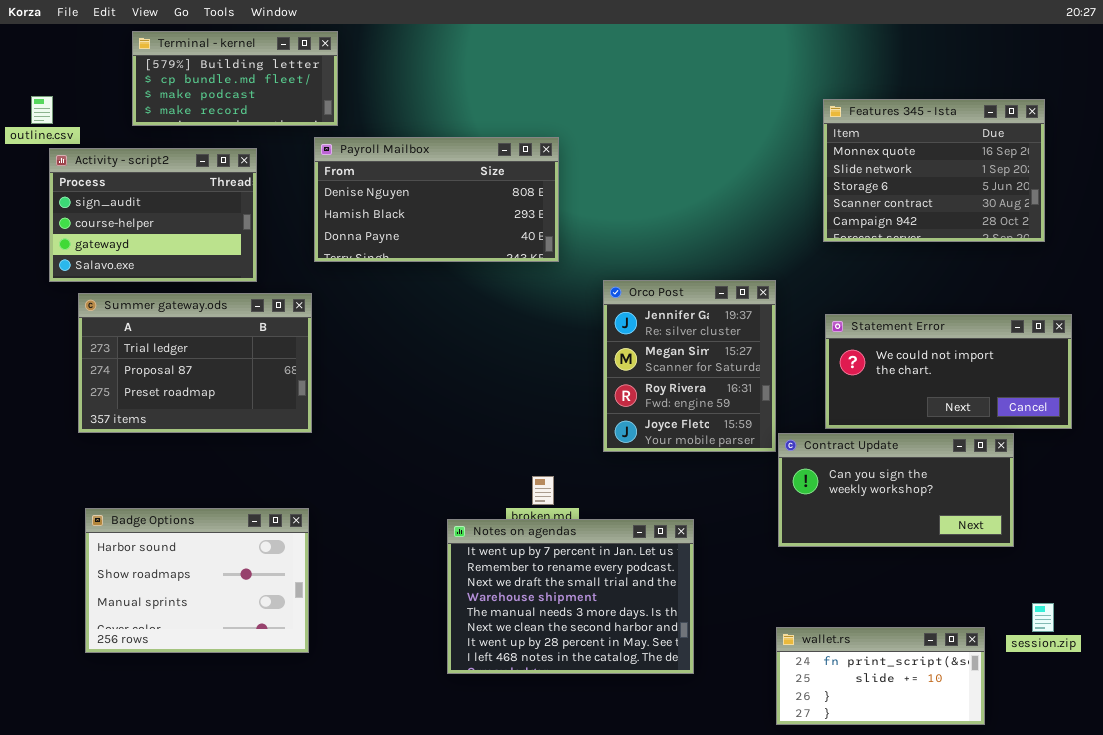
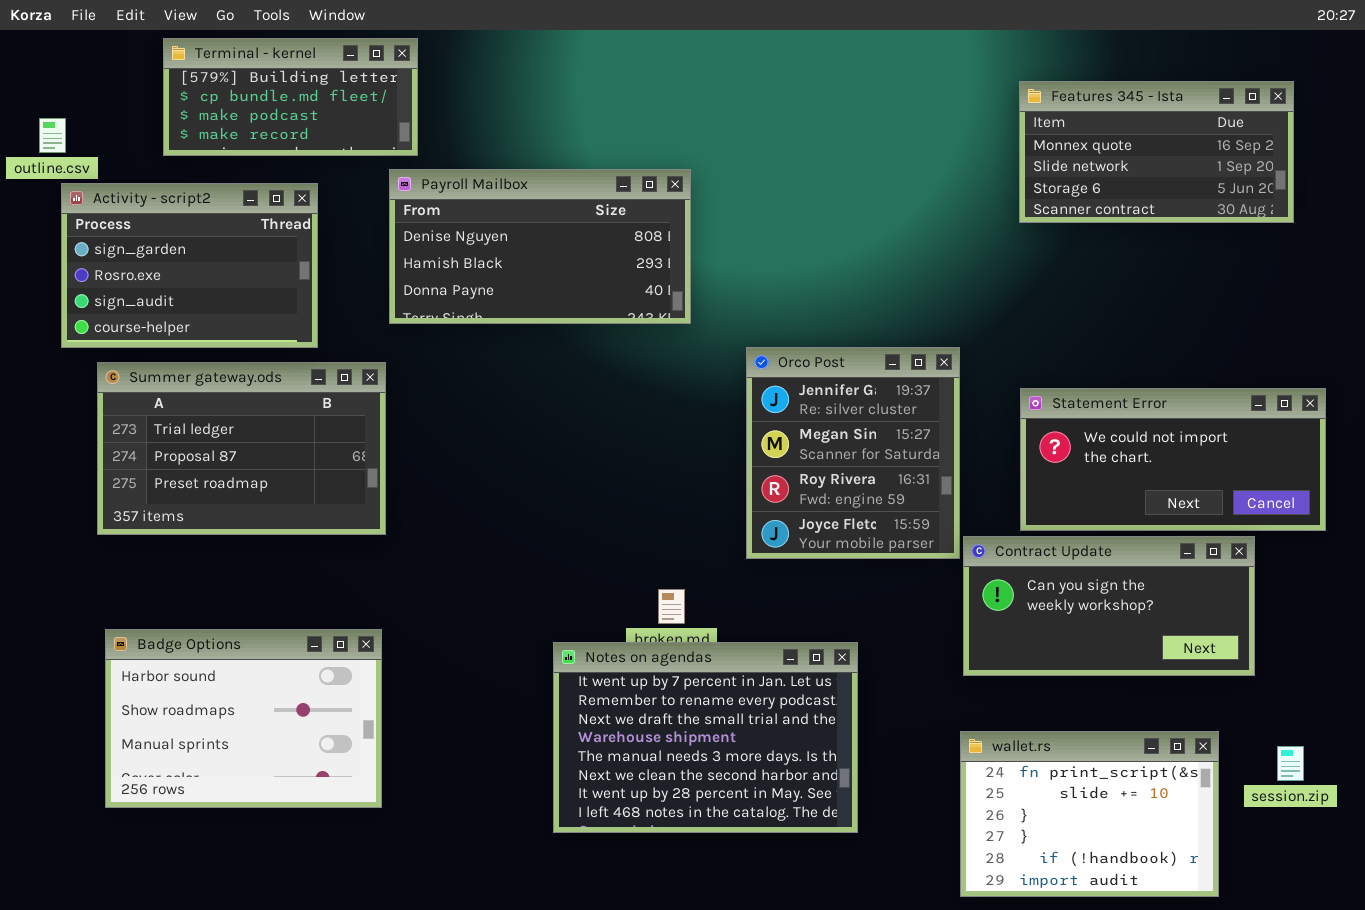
Features 345 - Ista: [823,99,1045,242] -> [1019,81,1294,223], moved, resized
Activity - script2: [49,148,257,282] -> [61,183,318,348], scrolled up 2 rows
wallet.rs: [776,627,985,725] -> [960,731,1219,897], resized

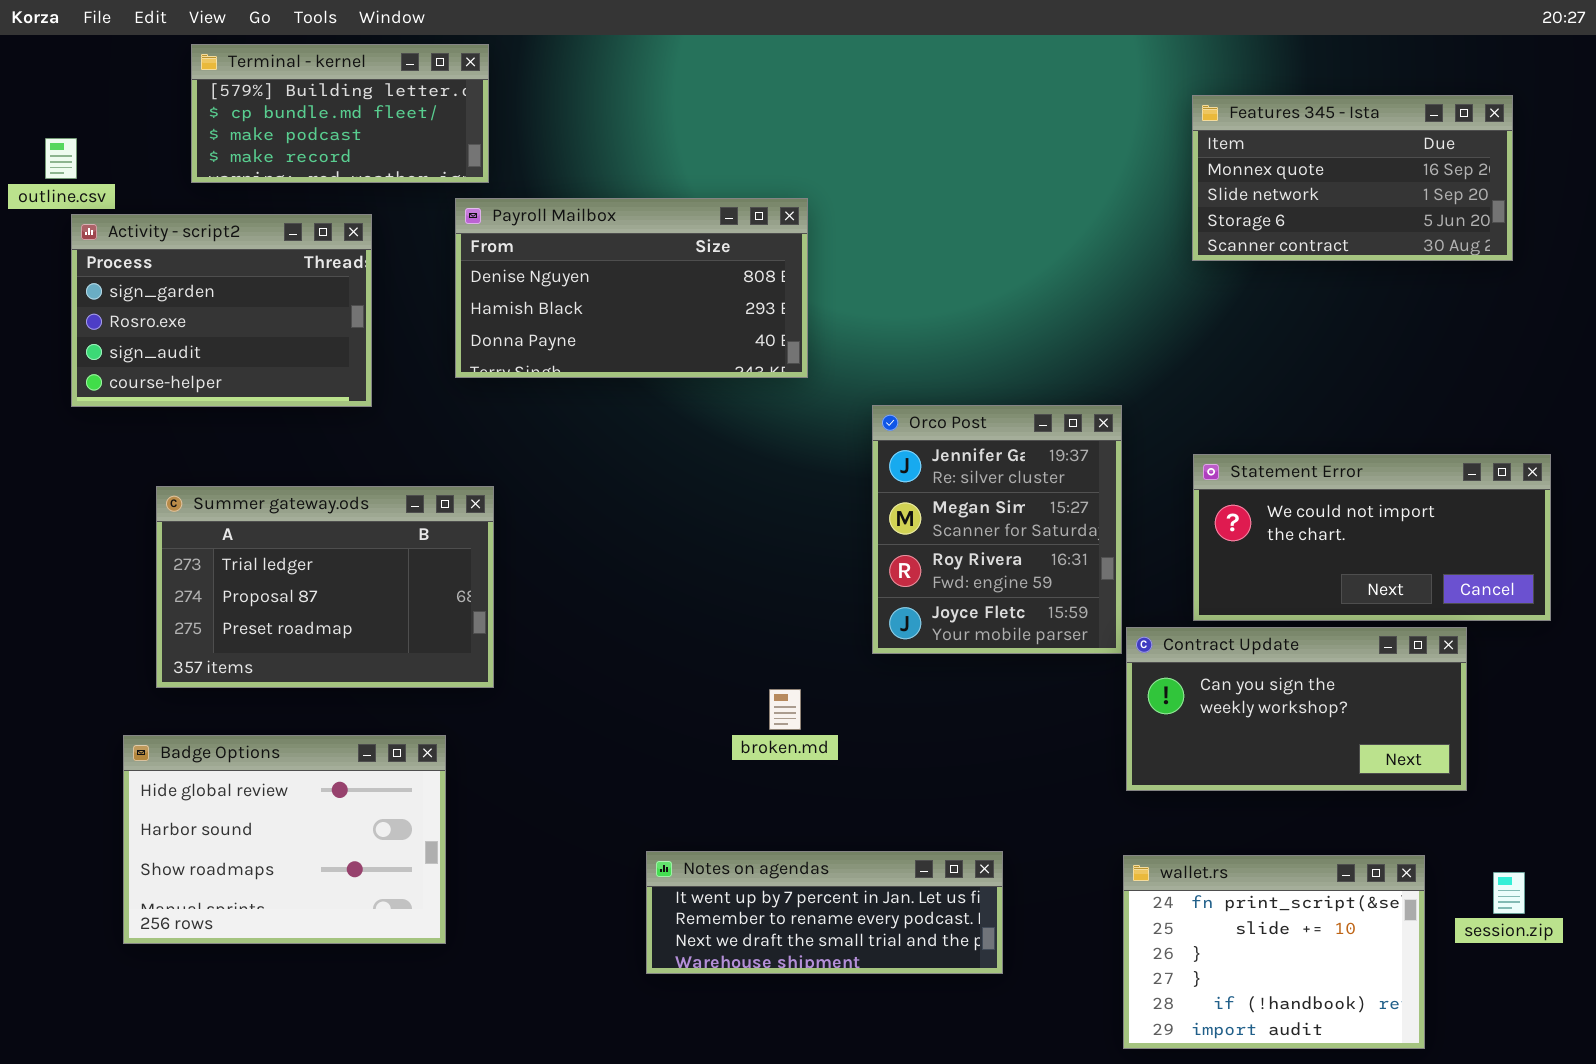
Summer gateway.ods: [97,362,386,535] -> [156,486,494,688], moved
Badge Options: [105,629,382,808] -> [123,735,446,944], scrolled up 1 row
Notes on agendas: [553,642,858,833] -> [646,851,1003,974], resized

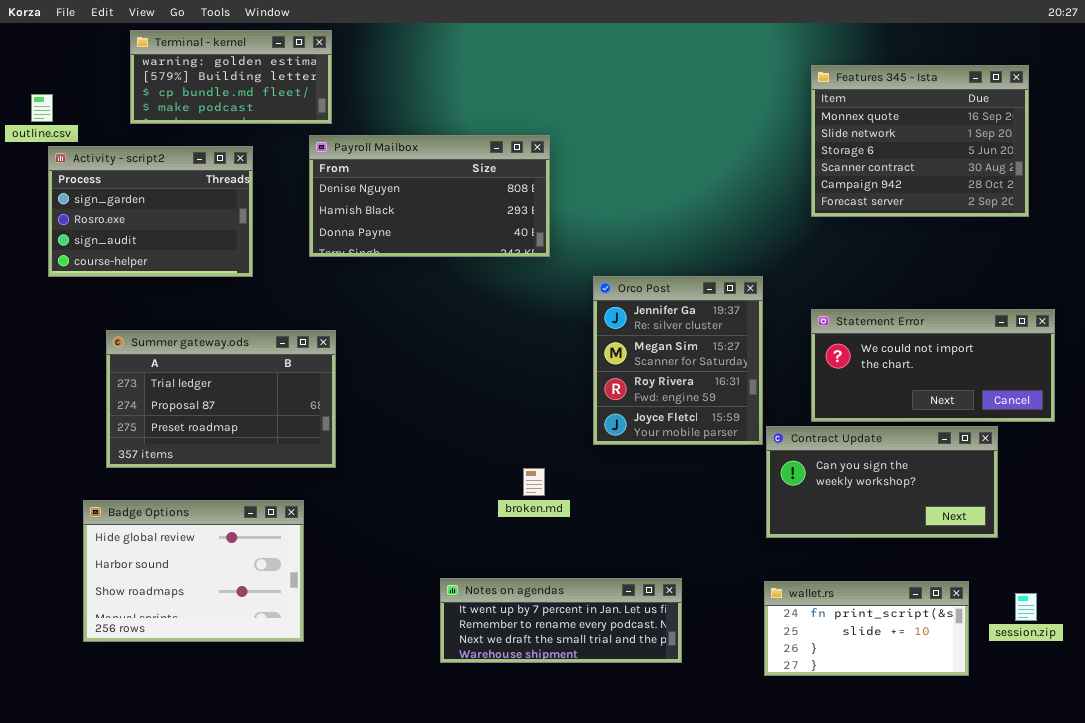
Terminal - kernel: [191,44,489,183] -> [130,30,332,124], scrolled up 1 row
Features 345 - Ista: [1192,95,1513,261] -> [811,65,1029,217], resized
wallet.rs: [1123,855,1425,1049] -> [764,581,969,676], resized

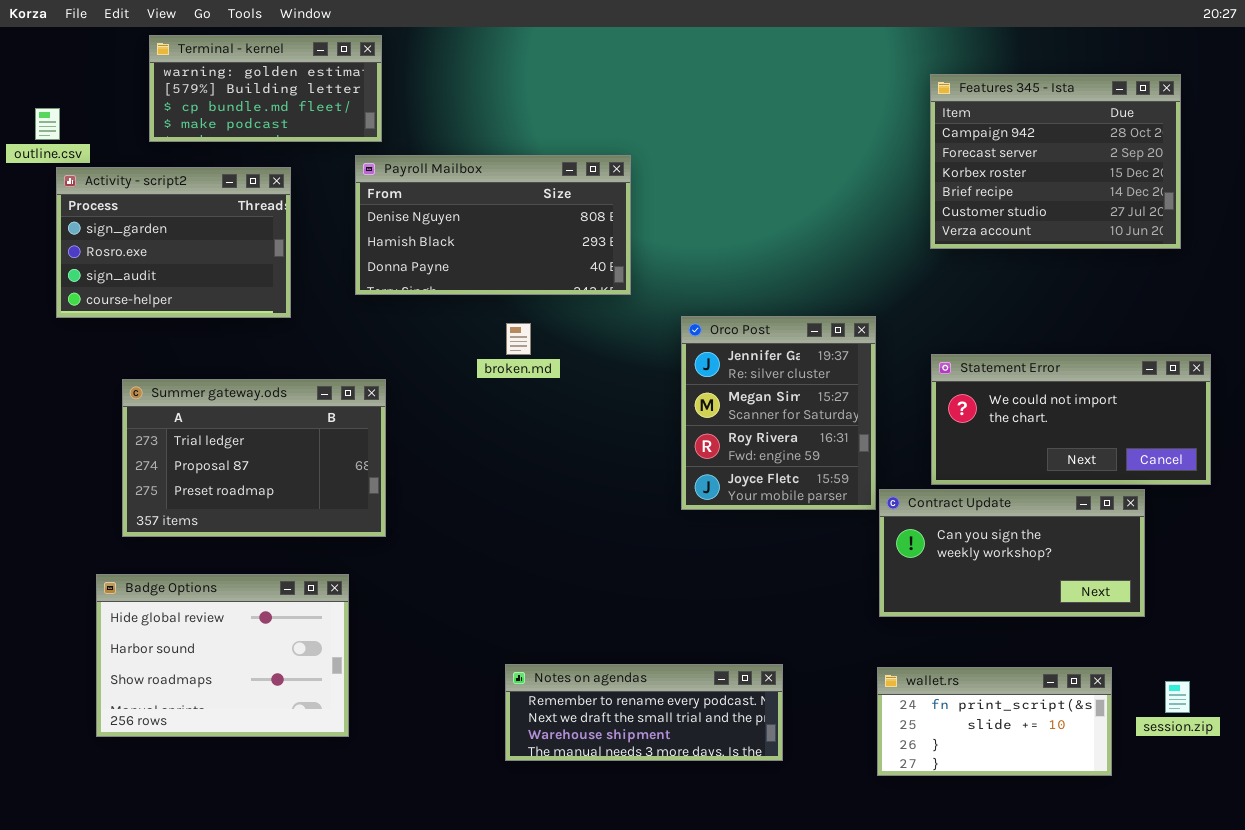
Features 345 - Ista: [811,65,1029,217] -> [930,74,1181,249], scrolled down 4 rows
broken.md: [523,468,545,496] -> [506,323,531,355], moved
Notes on agendas: [440,578,682,663] -> [505,664,783,761], scrolled down 1 row

